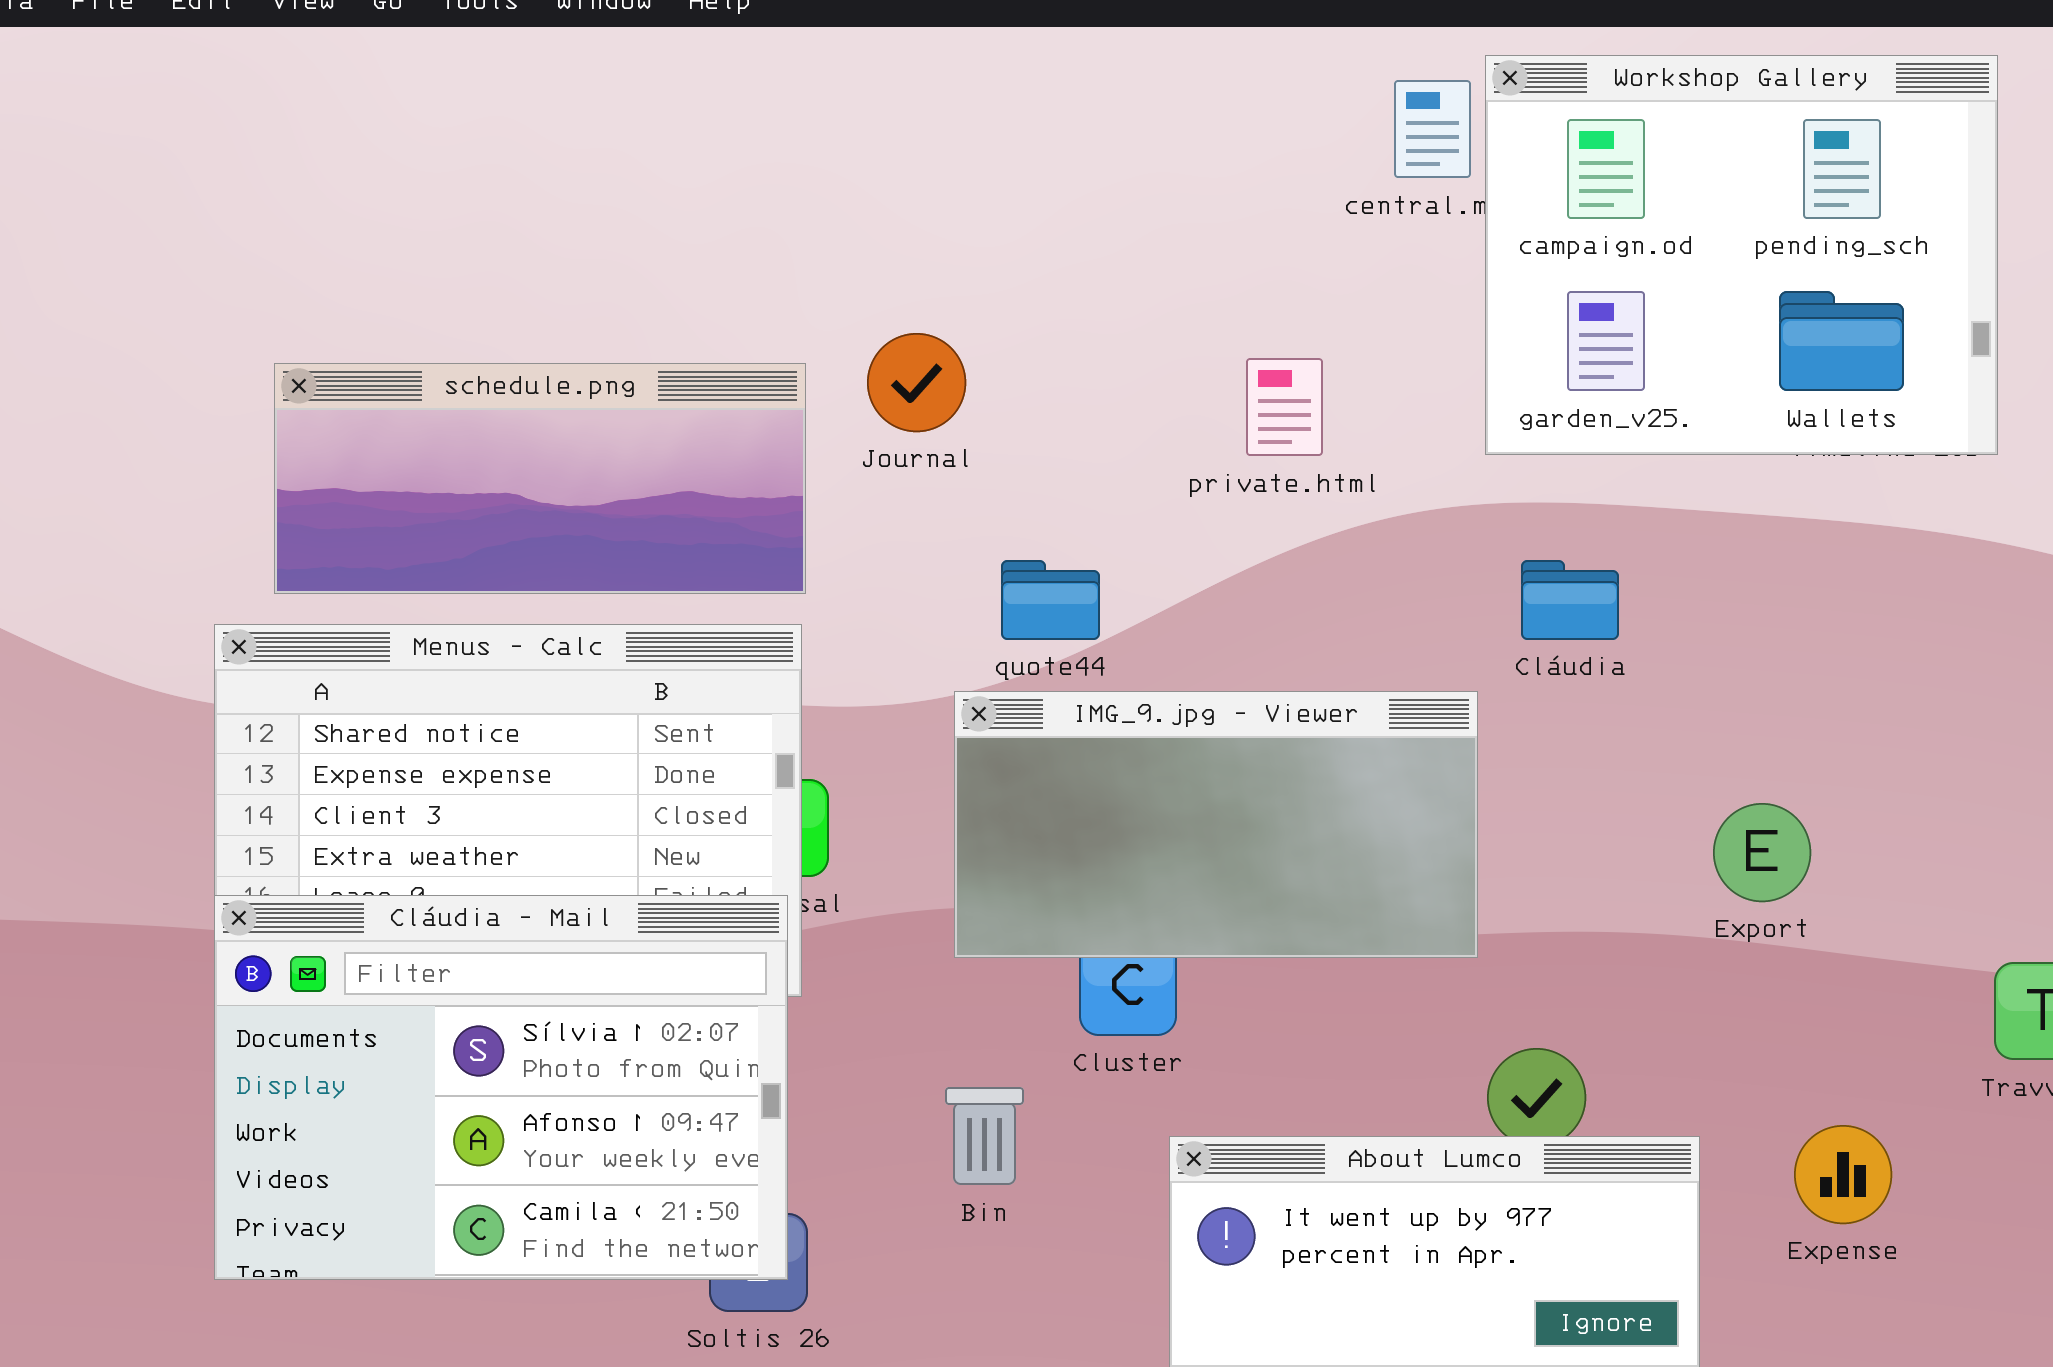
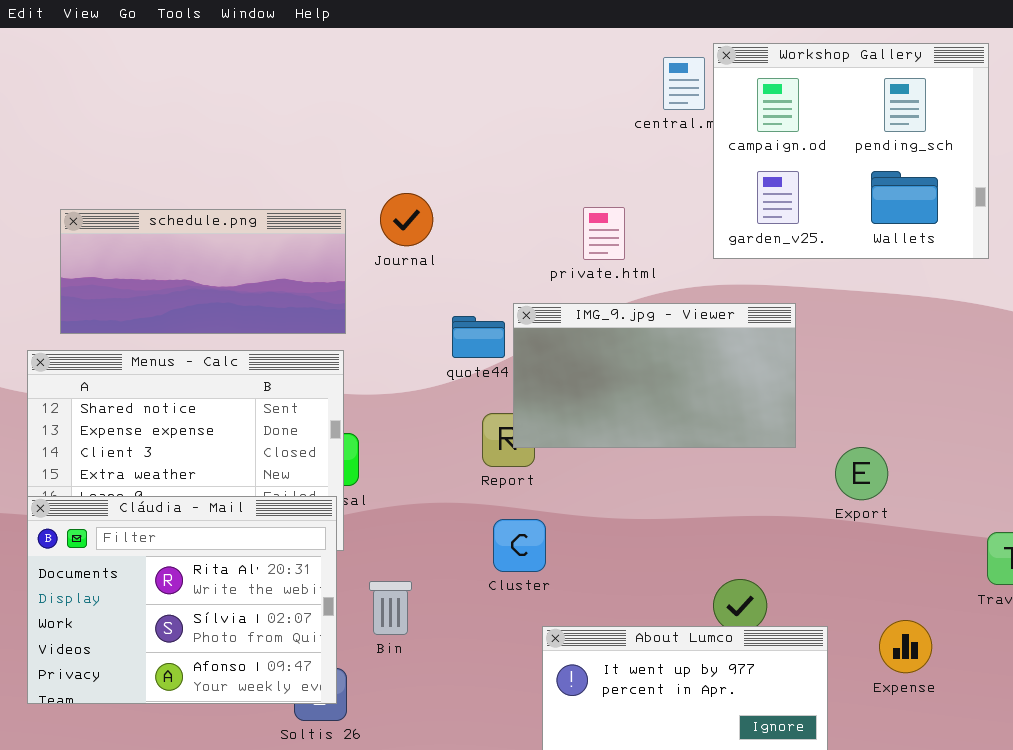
IMG_9.jpg - Viewer: [954,691,1478,958] -> [513,303,796,448], moved
Cláudia - Mail: [214,895,788,1280] -> [27,496,337,704], scrolled up 1 row
Bin: [945,1087,1024,1185] -> [369,581,412,635], moved

